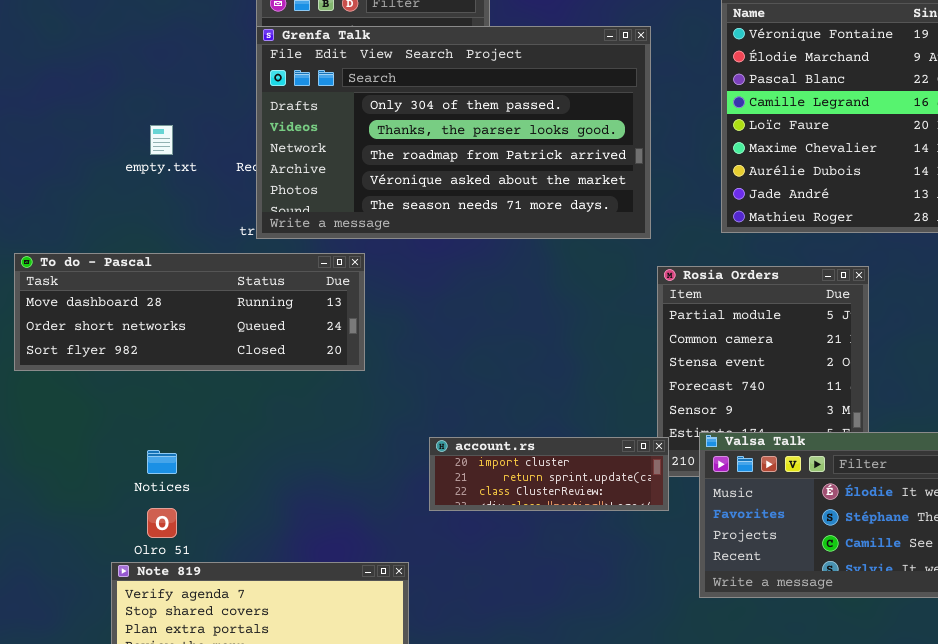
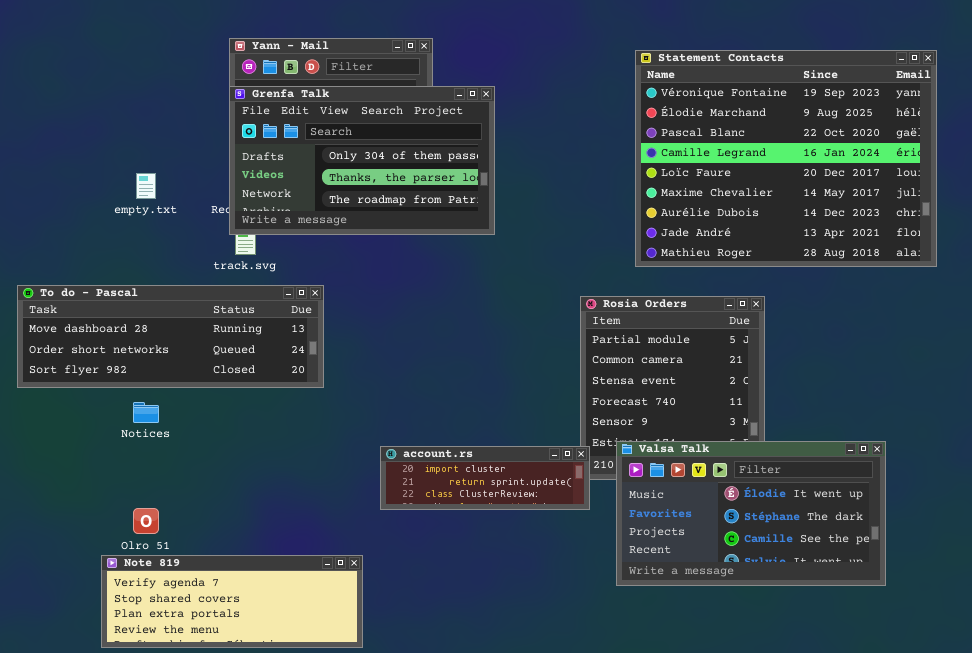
Grenfa Talk: [256,26,651,239] -> [229,86,495,235], resized
Notices: [147,450,177,474] -> [133,402,159,423], moved

